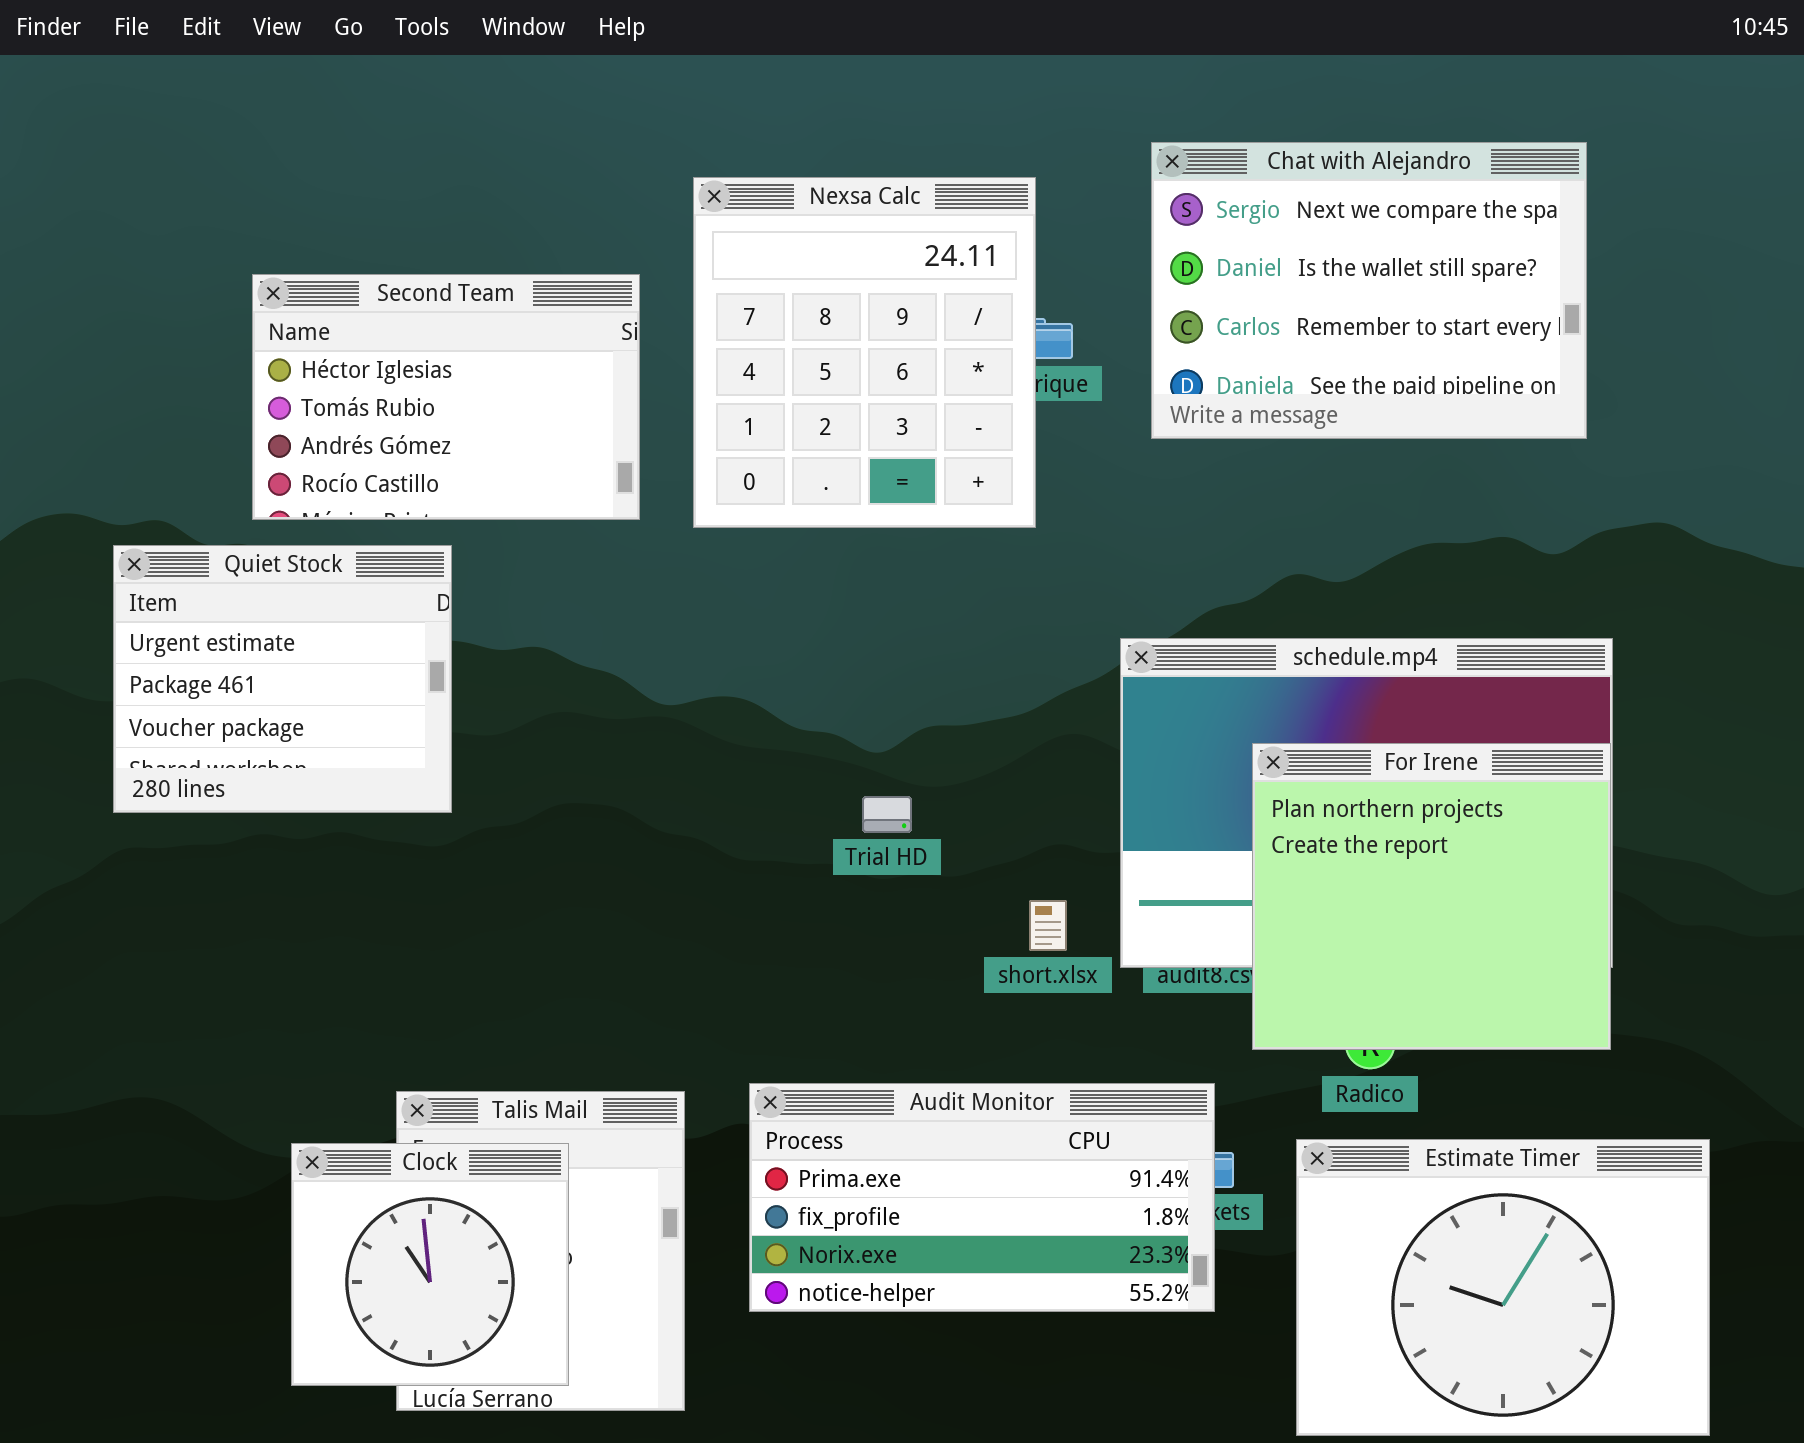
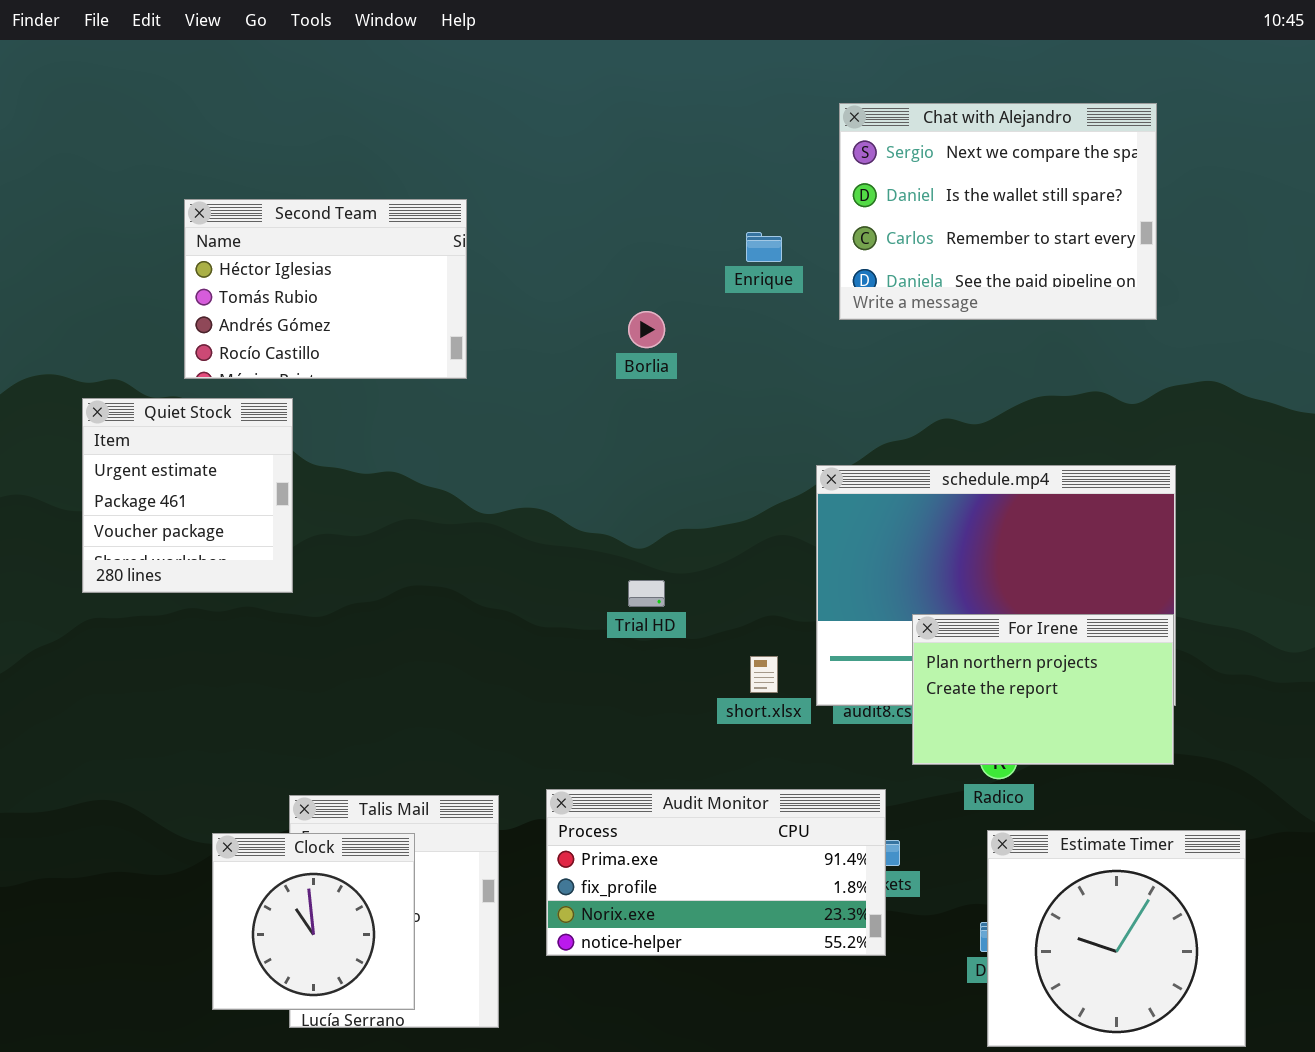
Nexsa Calc: [693,177,1036,528] -> none, closed
Quiet Stock: [113,545,452,813] -> [82,398,293,593], resized
For Irene: [1252,743,1611,1050] -> [912,614,1174,765], resized
Estimate Timer: [1296,1139,1710,1436] -> [987,830,1246,1047], resized

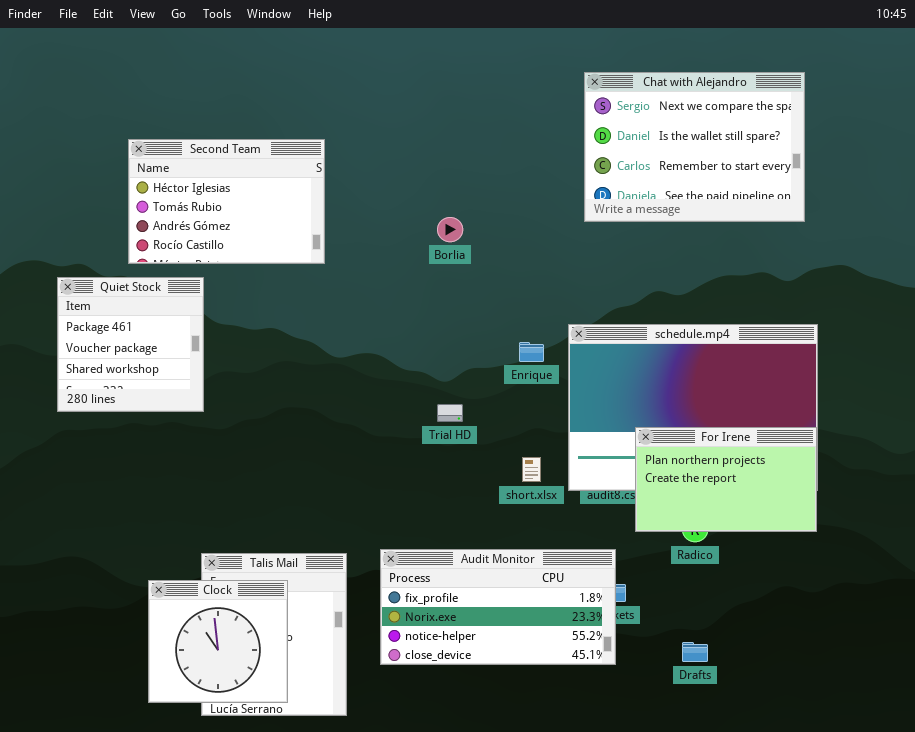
Enrique: [746,232,782,262] -> [519,342,544,362], moved
Quiet Stock: [82,398,293,593] -> [57,277,204,412], scrolled down 1 row
Audit Monitor: [546,789,886,956] -> [380,549,616,665], scrolled down 1 row
Estimate Timer: [987,830,1246,1047] -> none, closed

